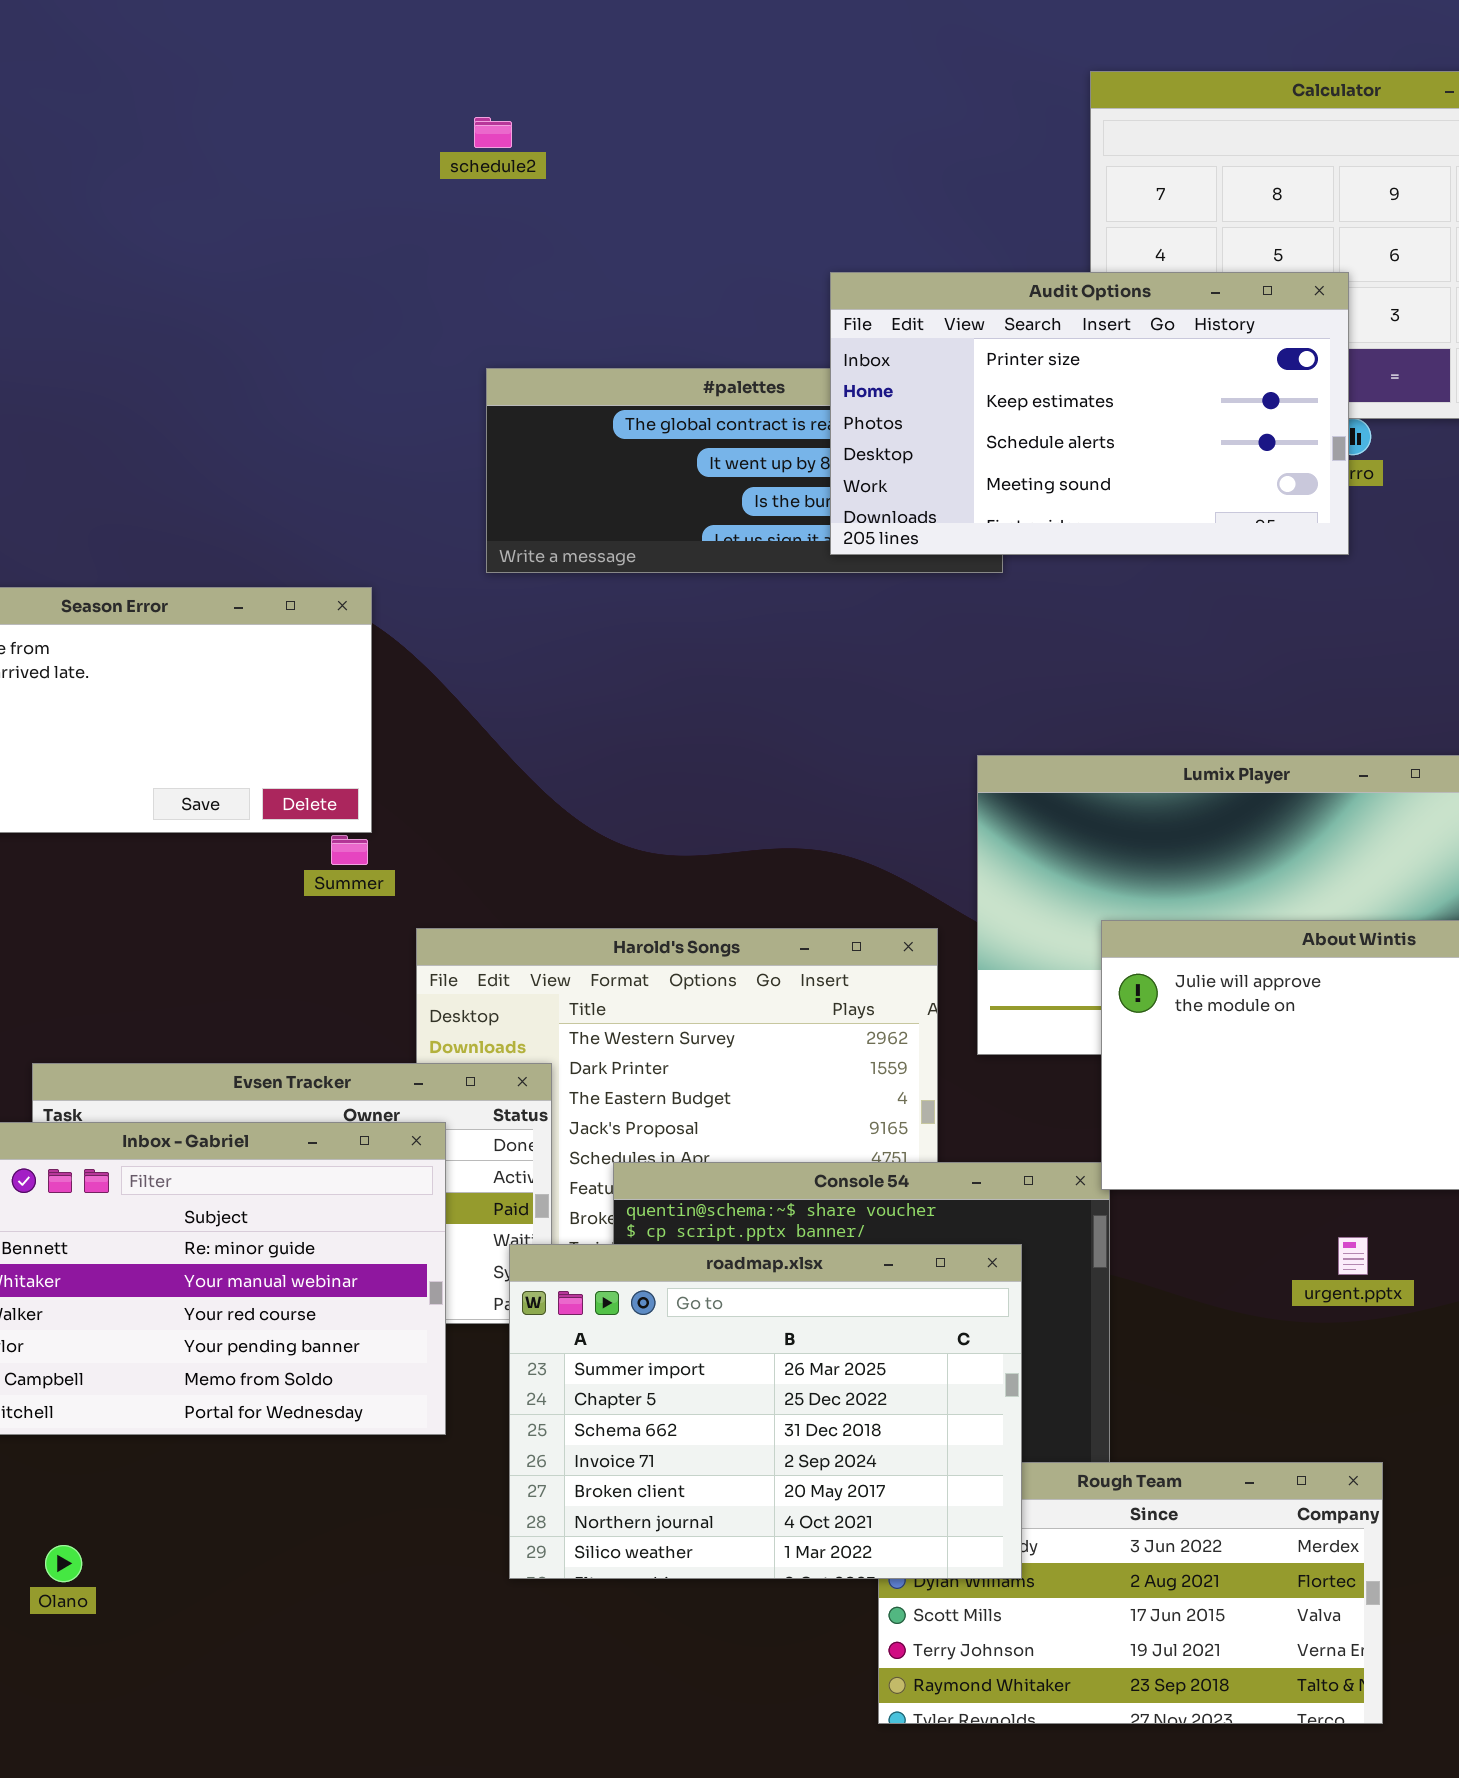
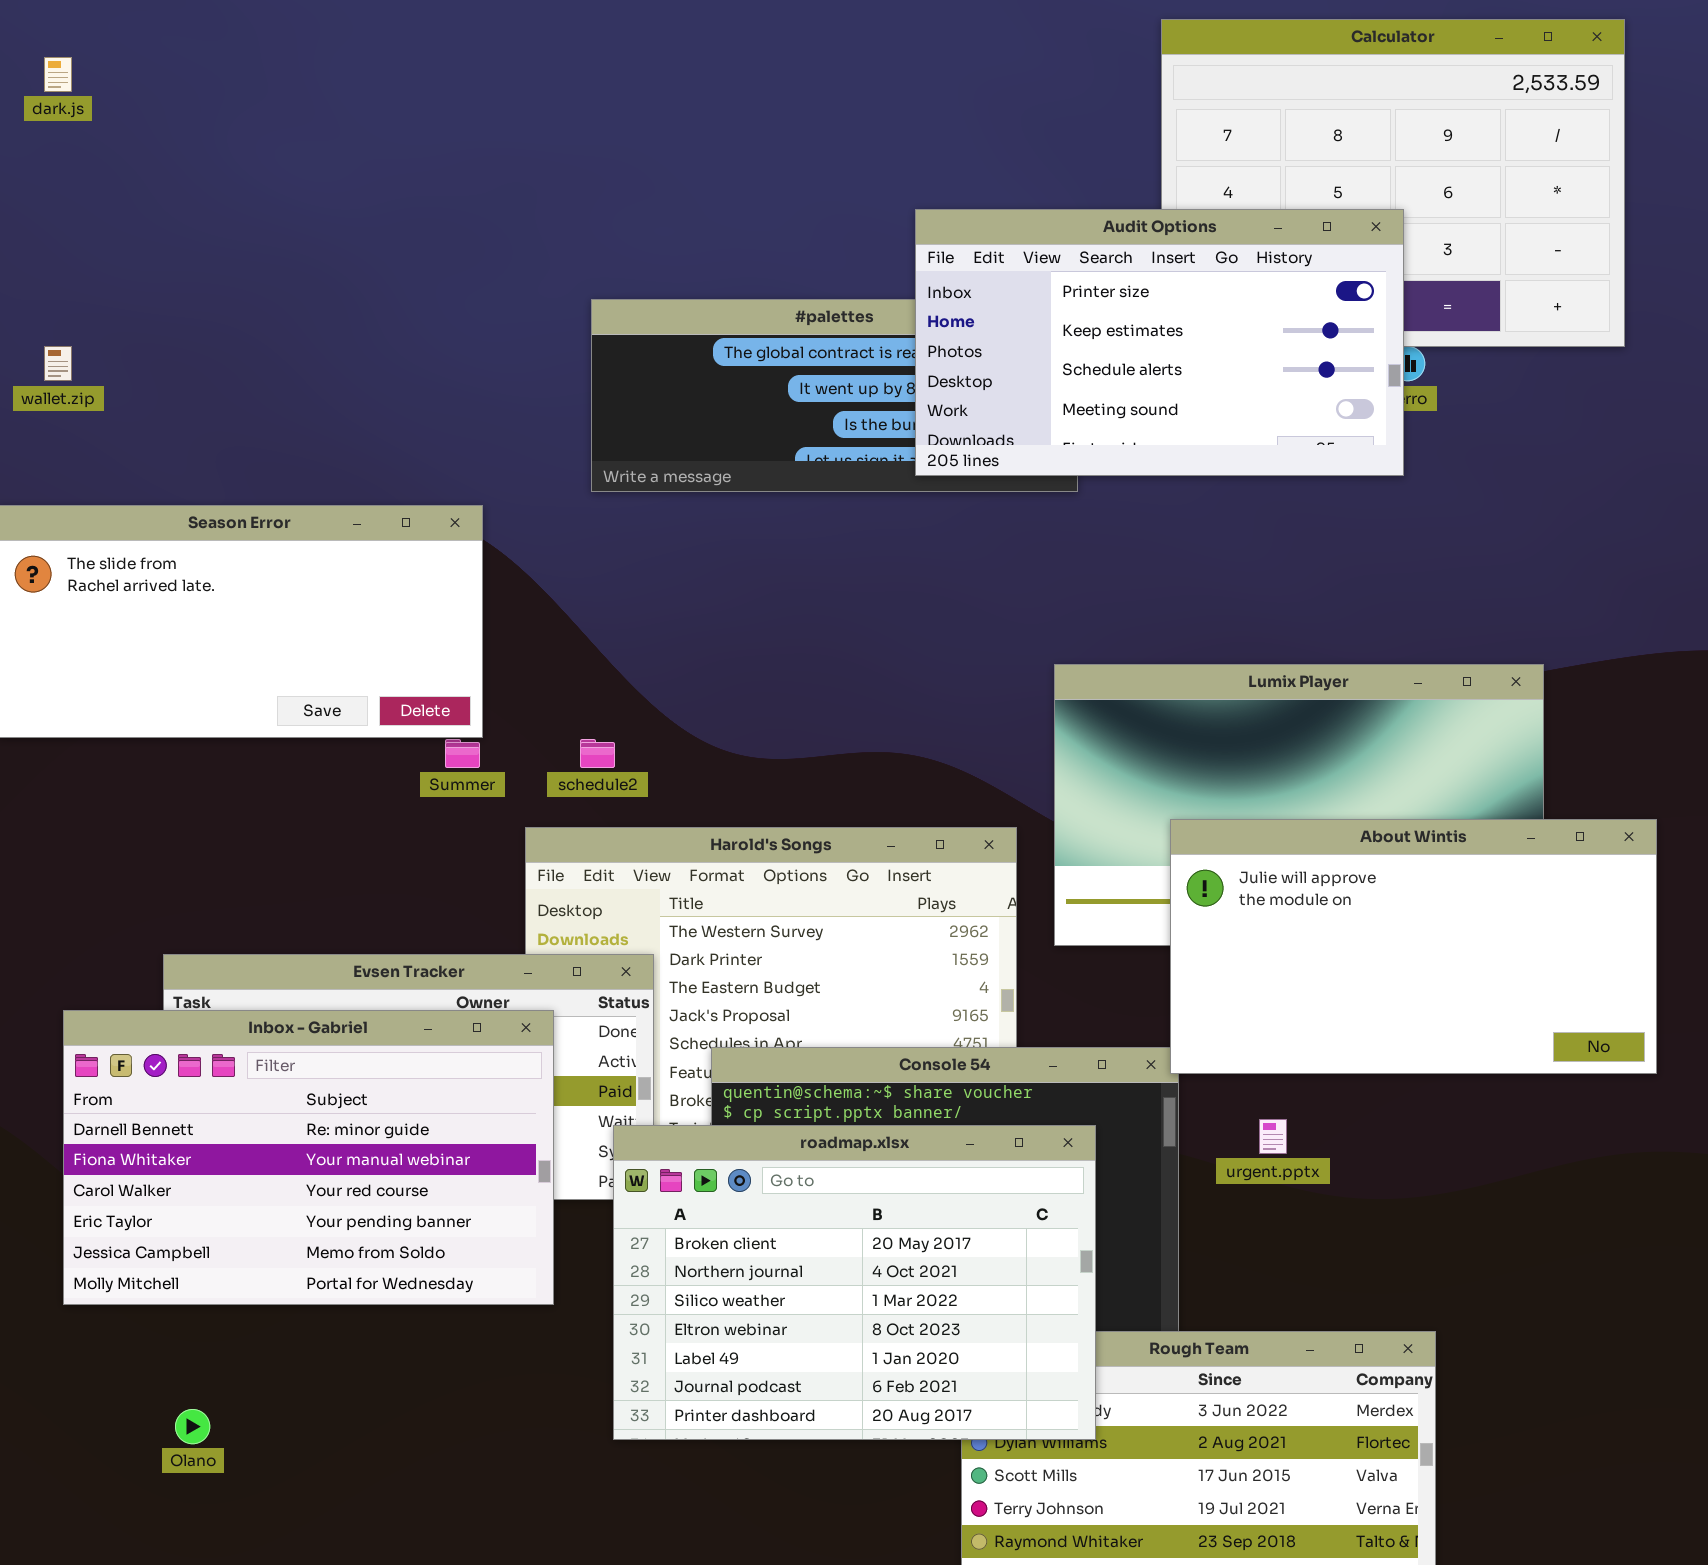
schedule2: [474,117,512,148] -> [580,739,615,768], moved
urgent.pptx: [1338,1237,1368,1275] -> [1259,1119,1287,1154], moved
roadmap.xlsx: [509,1244,1022,1579] -> [613,1125,1096,1440], scrolled down 4 rows

